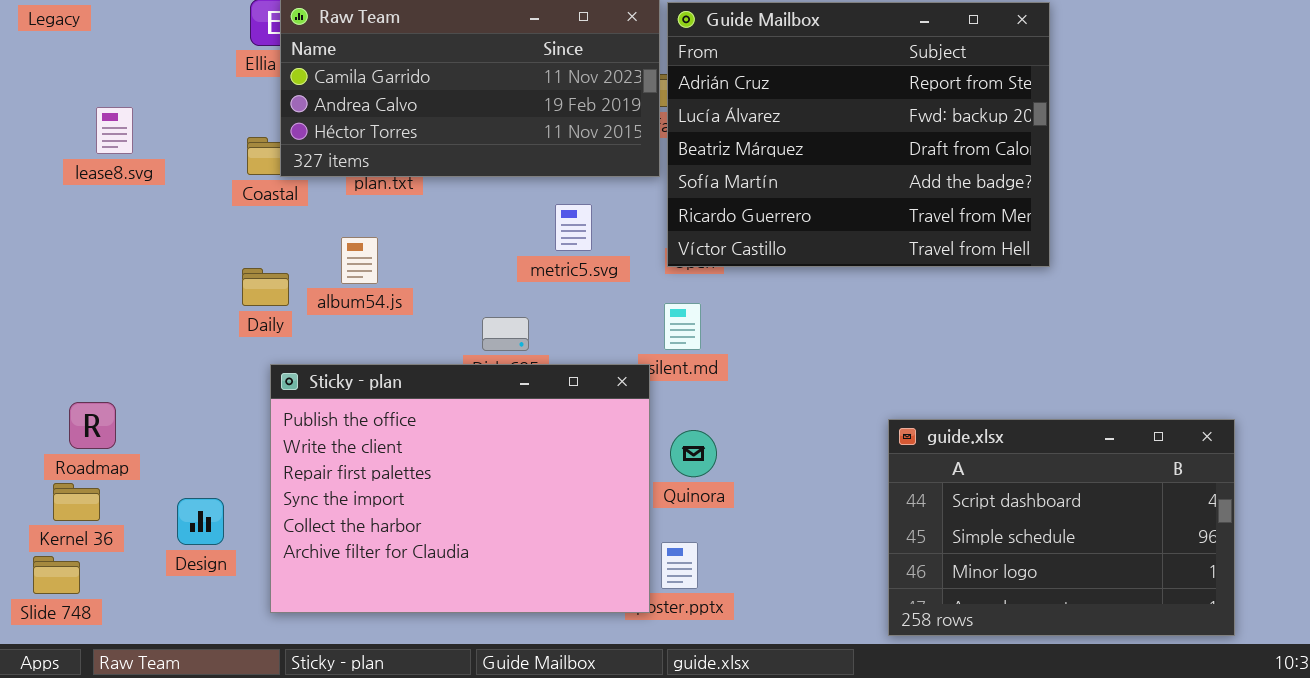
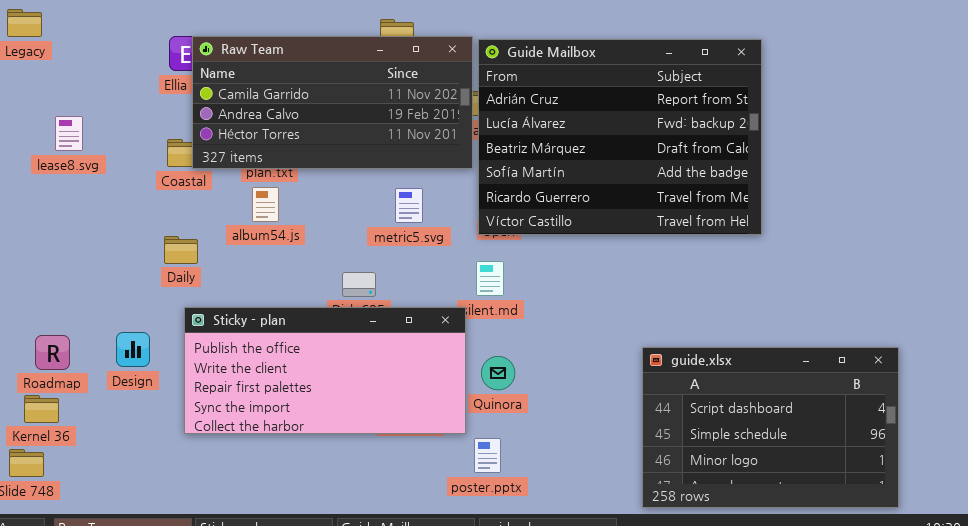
album54.js: [341,237,378,284] -> [252,187,279,222], moved
Sticky - plan: [270,364,650,613] -> [184,307,466,434], resized
Design: [177,498,224,545] -> [116,332,150,367], moved

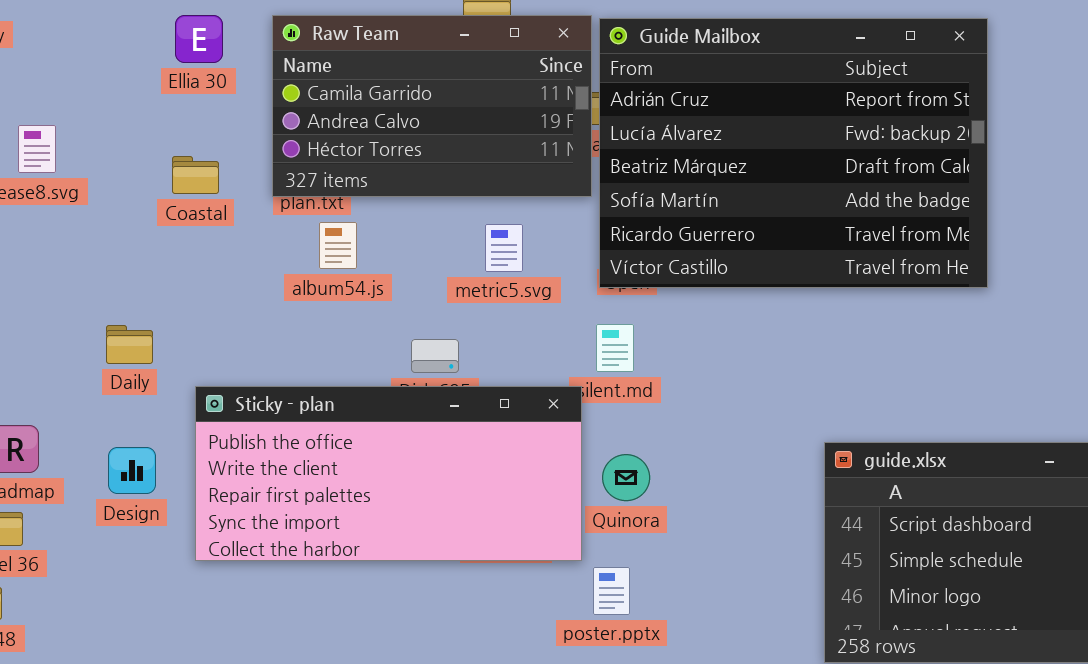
Raw Team: [192,36,473,169] -> [272,15,592,197], resized
album54.js: [252,187,279,222] -> [319,222,357,269], moved
Daily: [164,236,198,264] -> [106,325,153,364], moved
Design: [116,332,150,367] -> [108,447,156,494], moved

